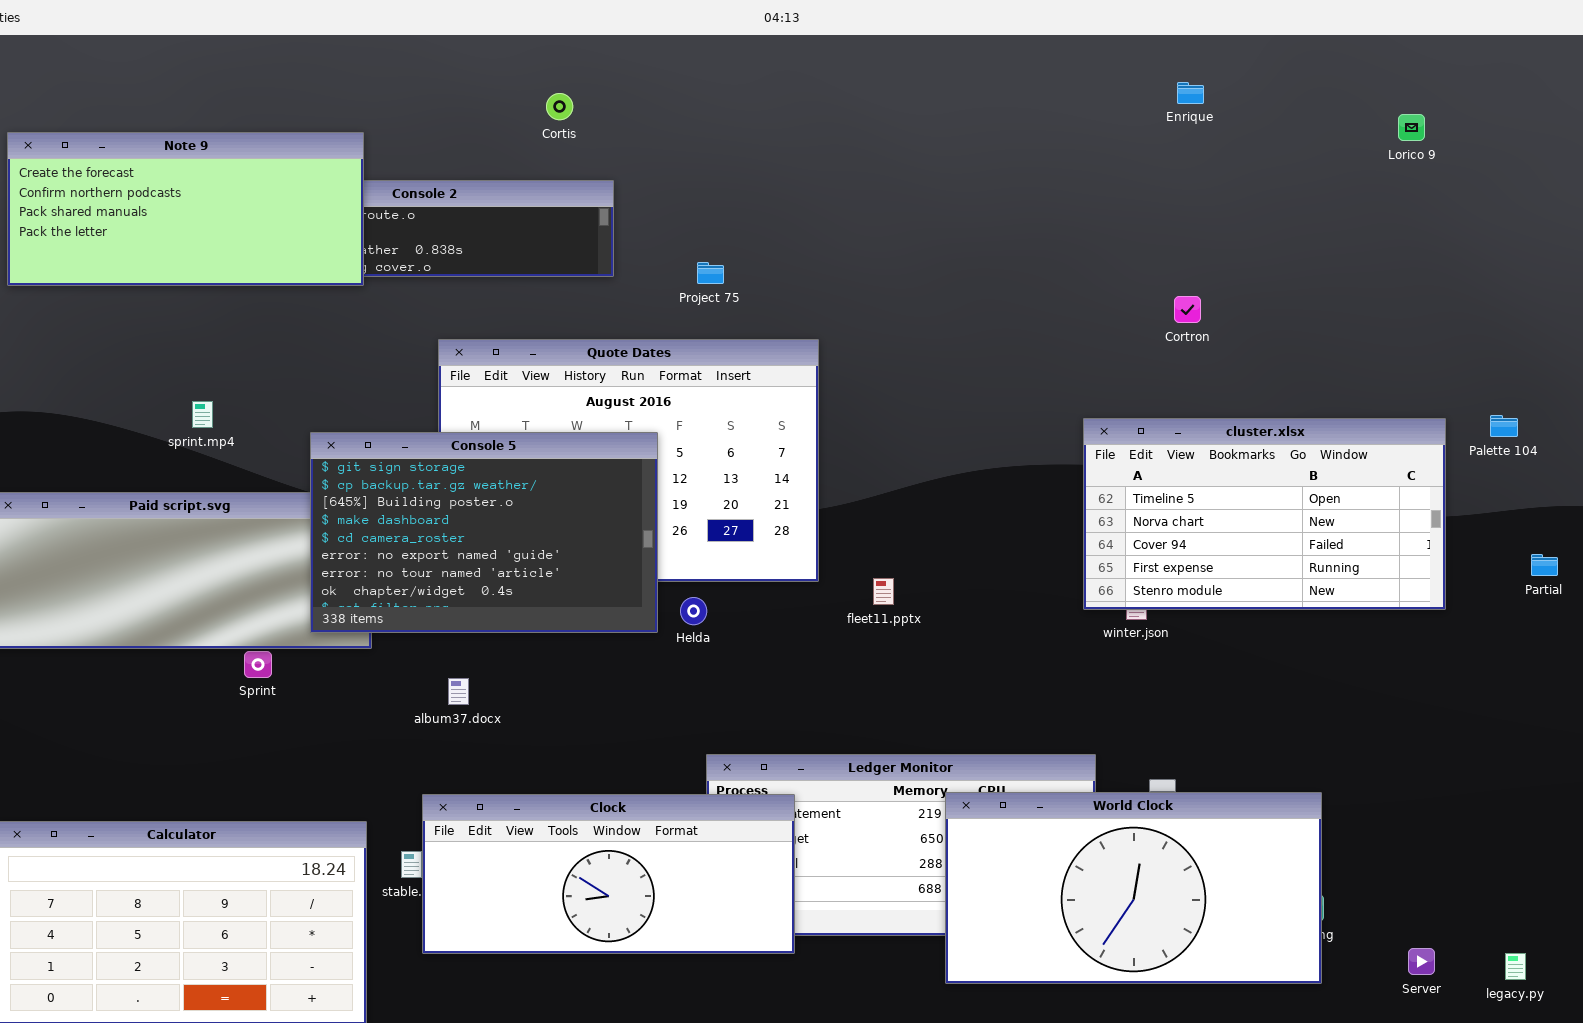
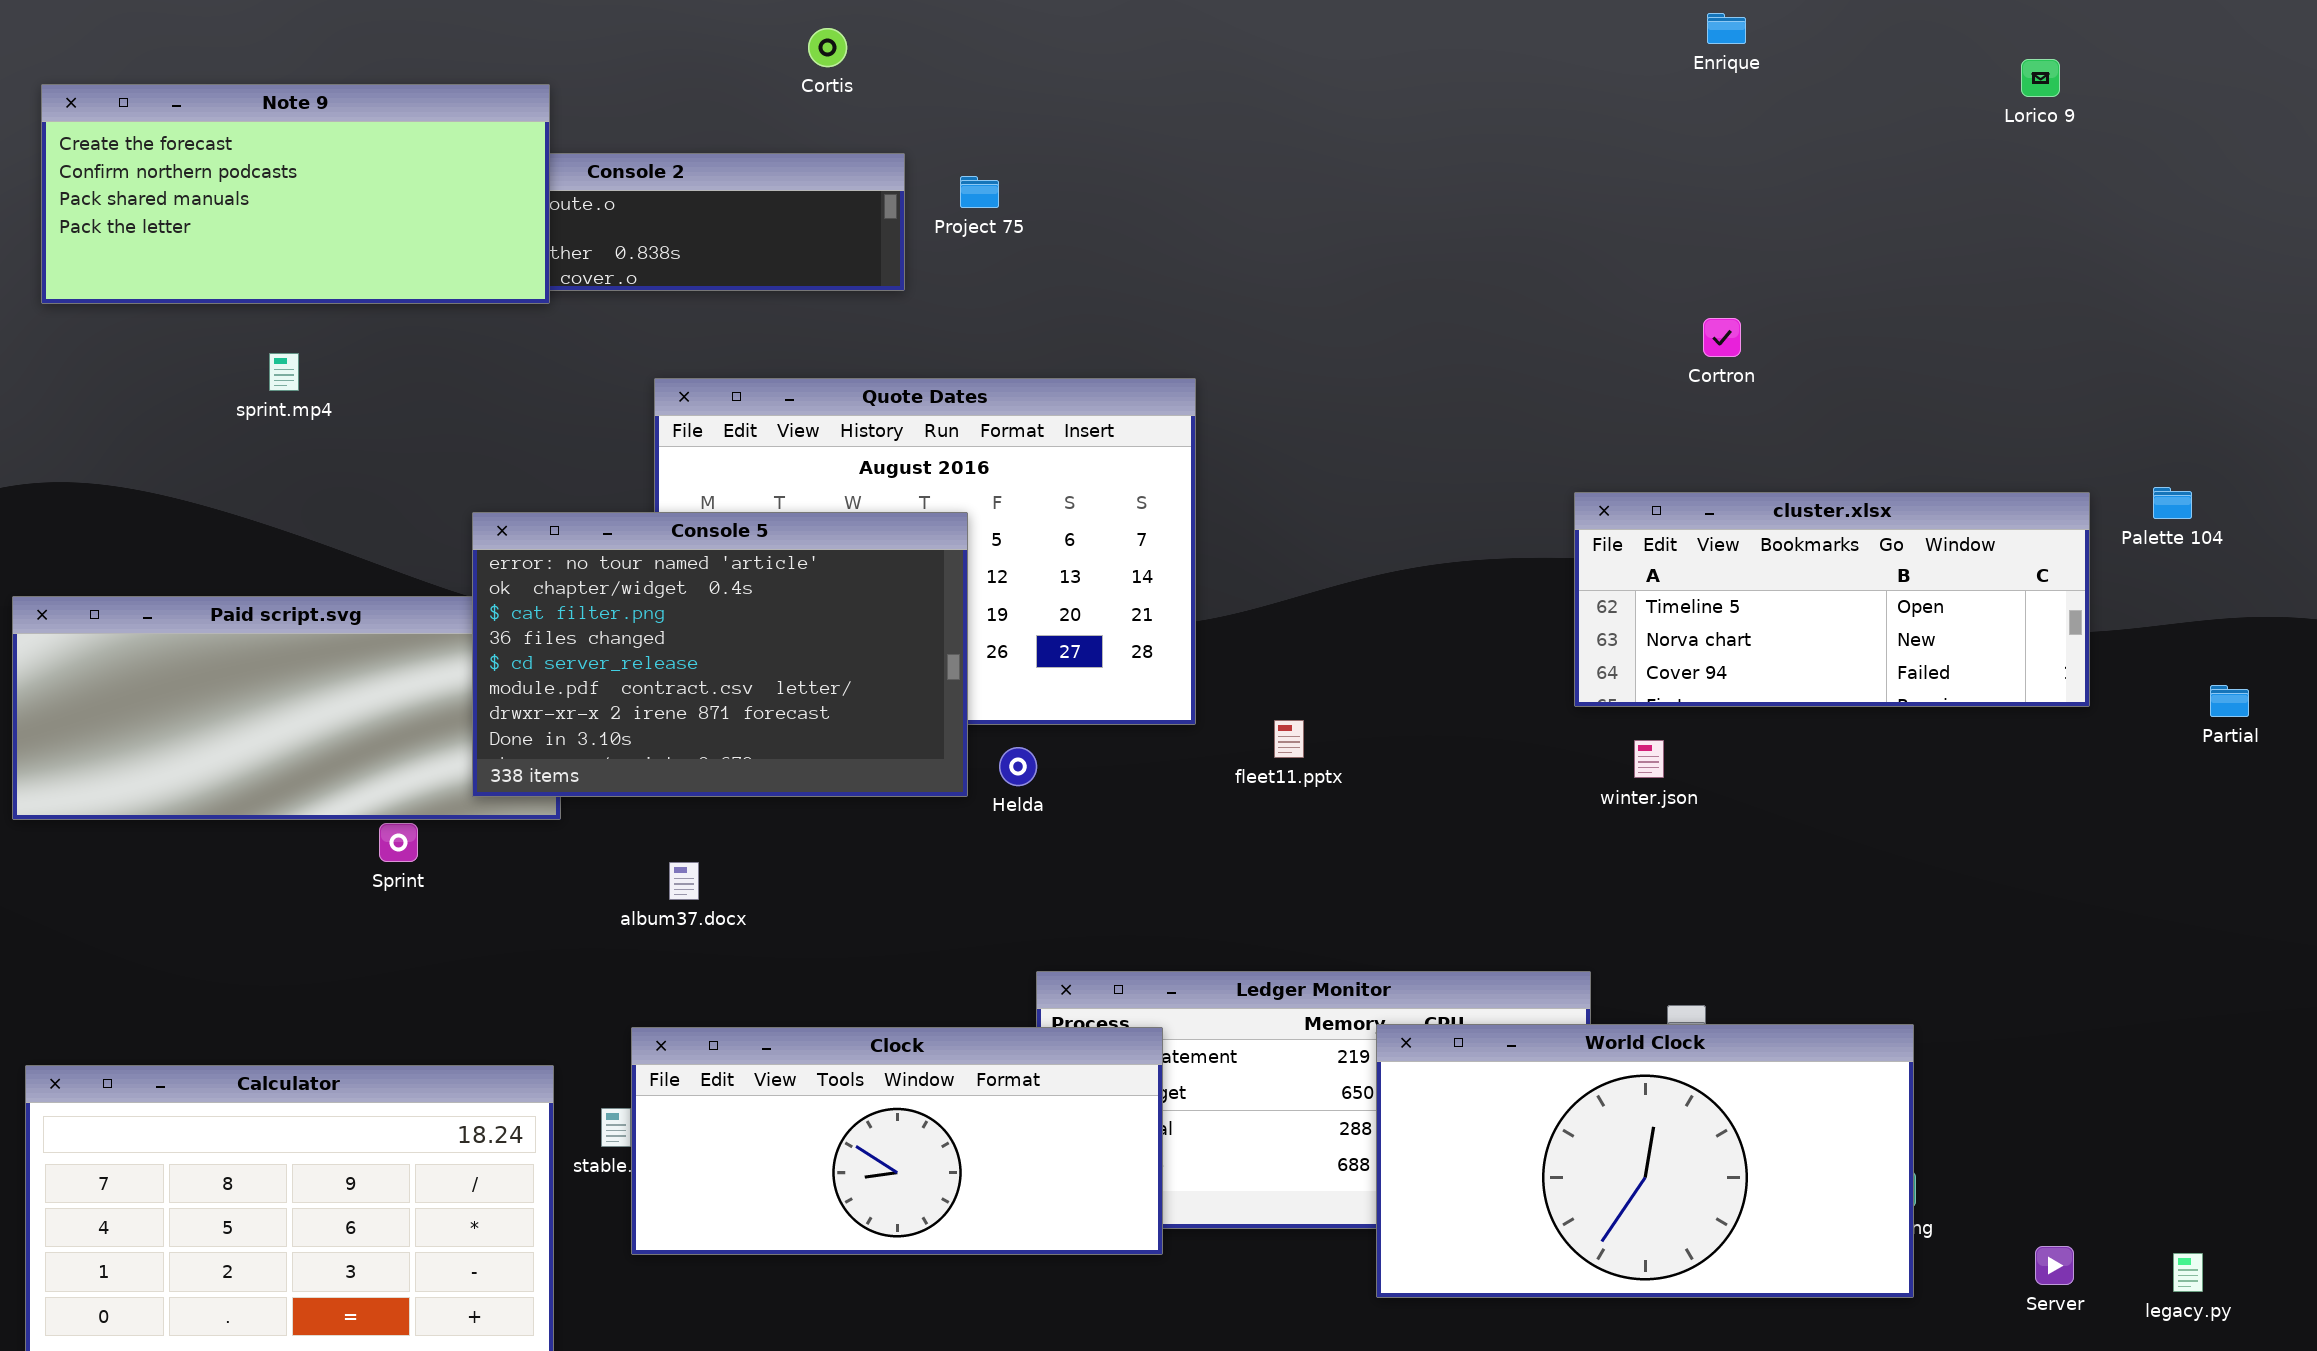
Project 75: [697,262,724,284] -> [960,176,999,208], moved
sprint.mp4: [192,401,213,428] -> [269,353,299,391], moved
cluster.xlsx: [1083,418,1446,610] -> [1574,492,2090,707], resized
Console 5: [310,432,658,633] -> [472,512,968,797], scrolled down 6 rows

